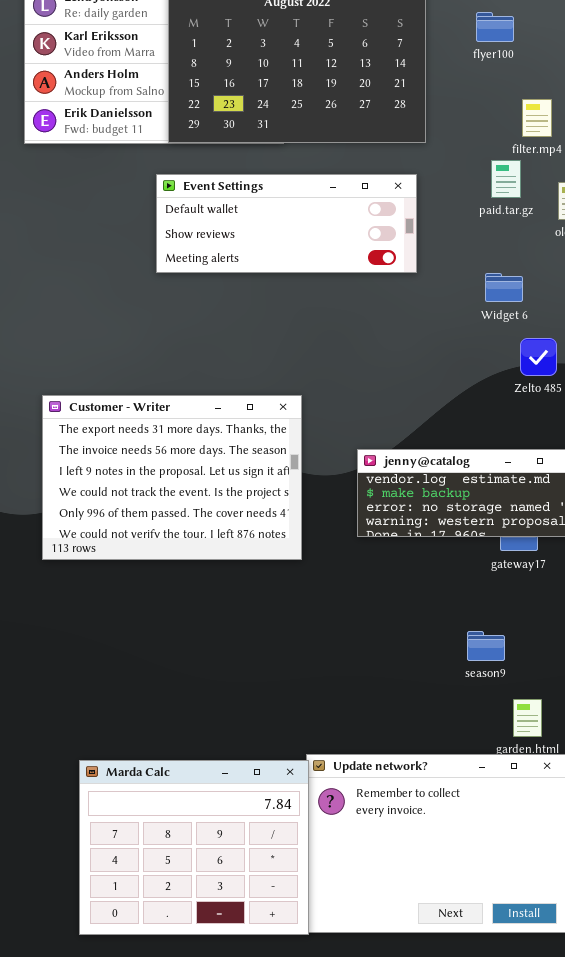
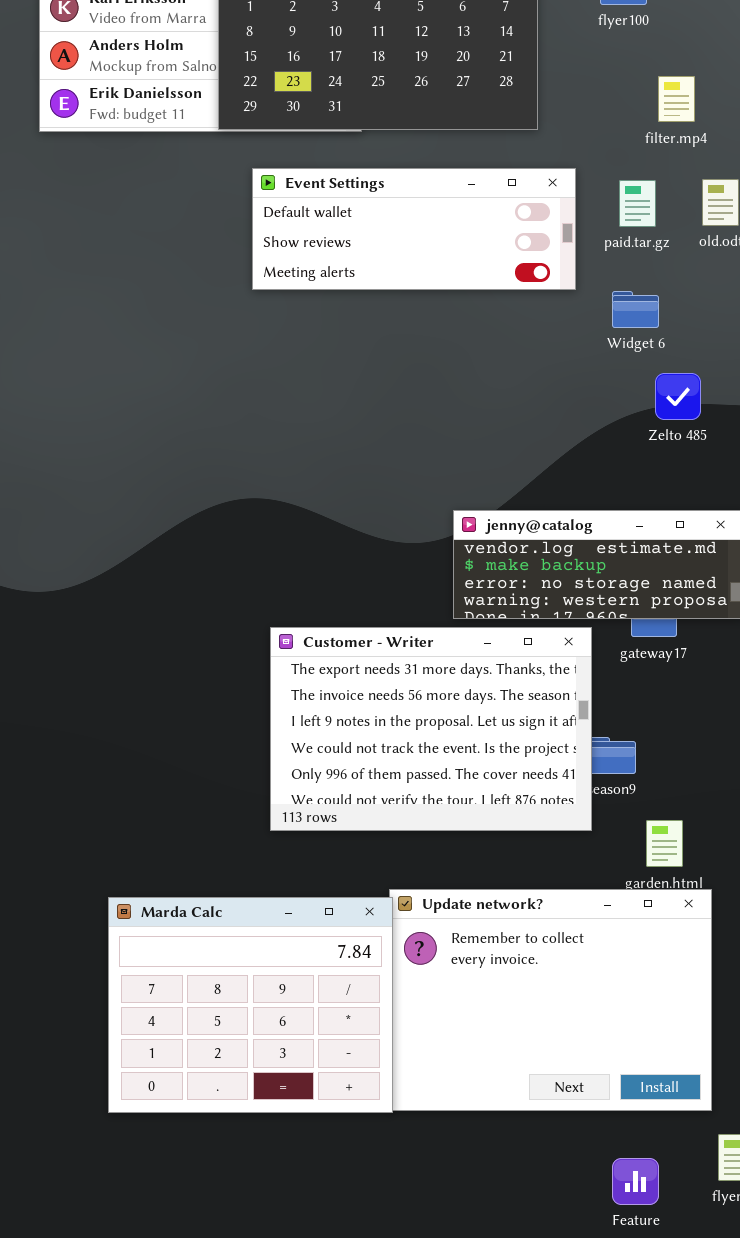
paid.tar.gz: [491,160,521,198] -> [619,180,656,227], moved
Event Settings: [156,174,417,273] -> [252,168,576,290], moved
Customer - Writer: [42,395,302,560] -> [270,627,592,831], moved

